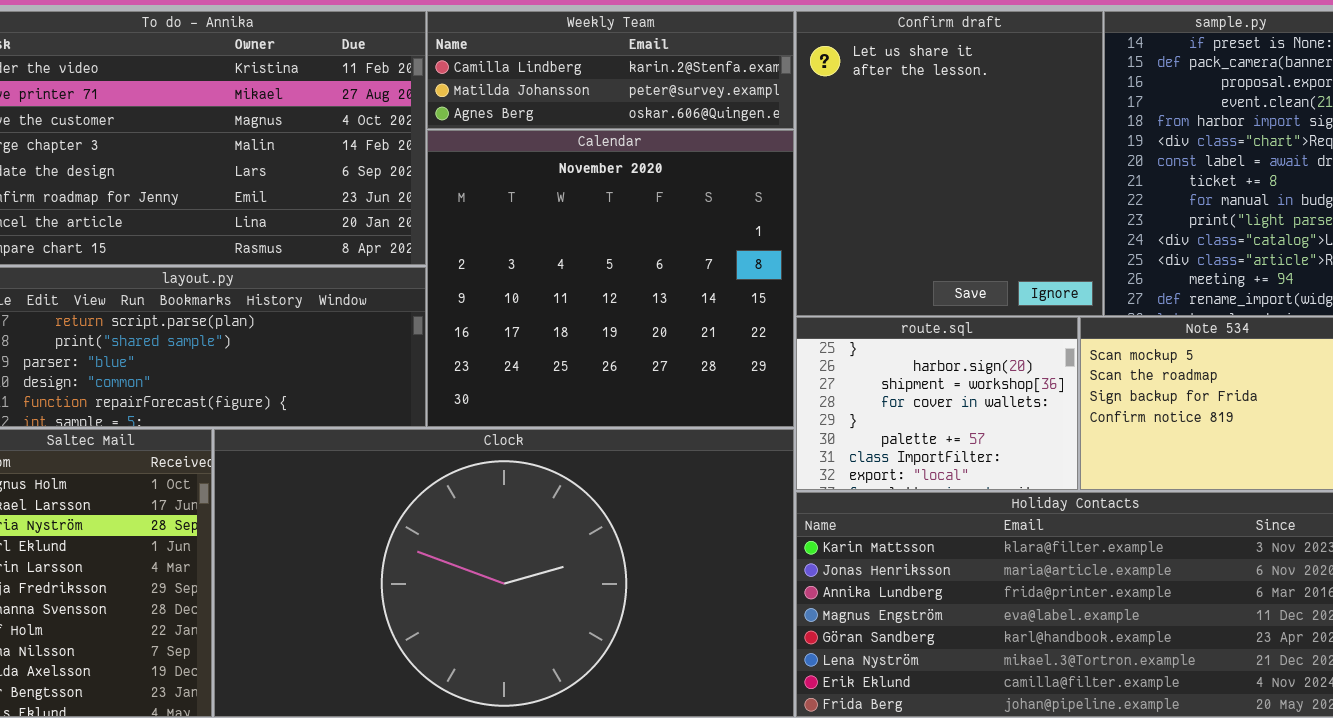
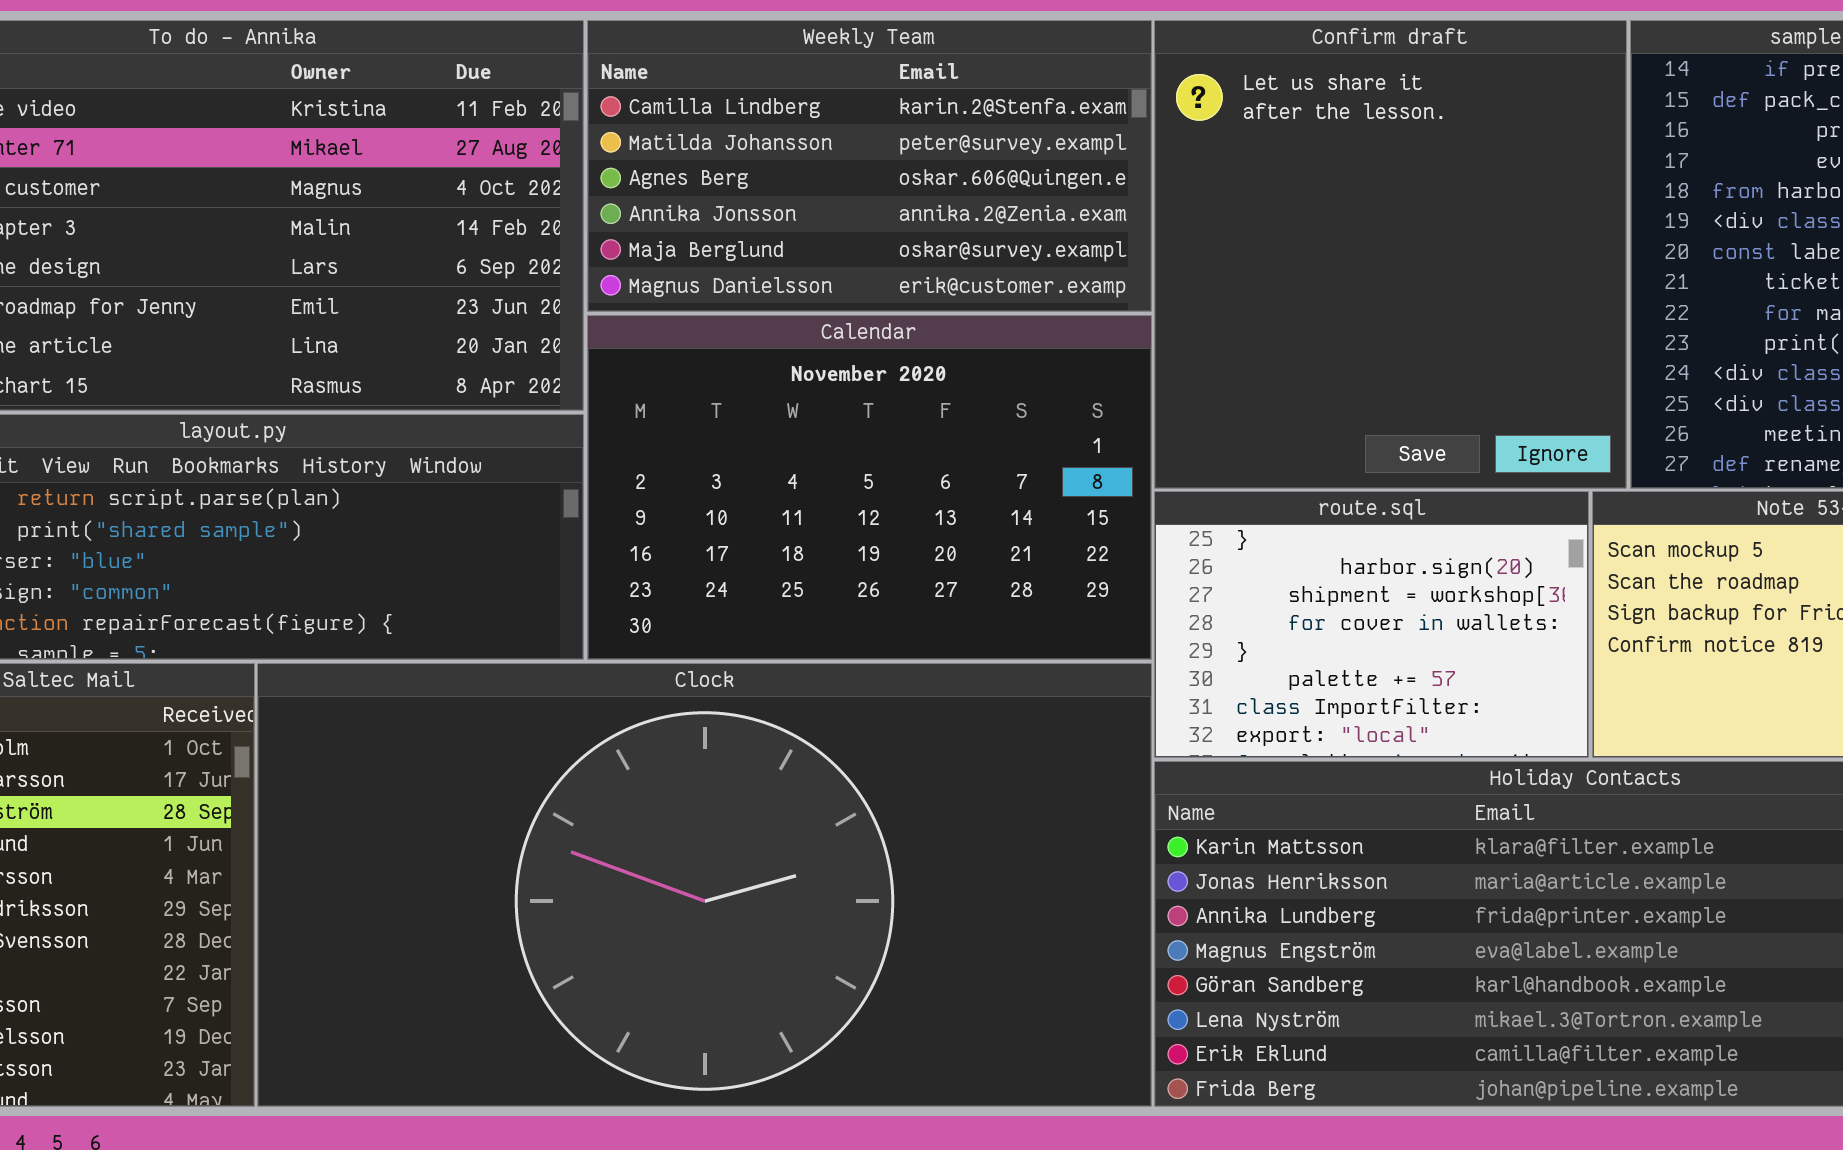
Weekly Team: [427,11,794,129] -> [587,20,1152,312], resized
Calendar: [427,130,794,427] -> [587,315,1152,660], resized

